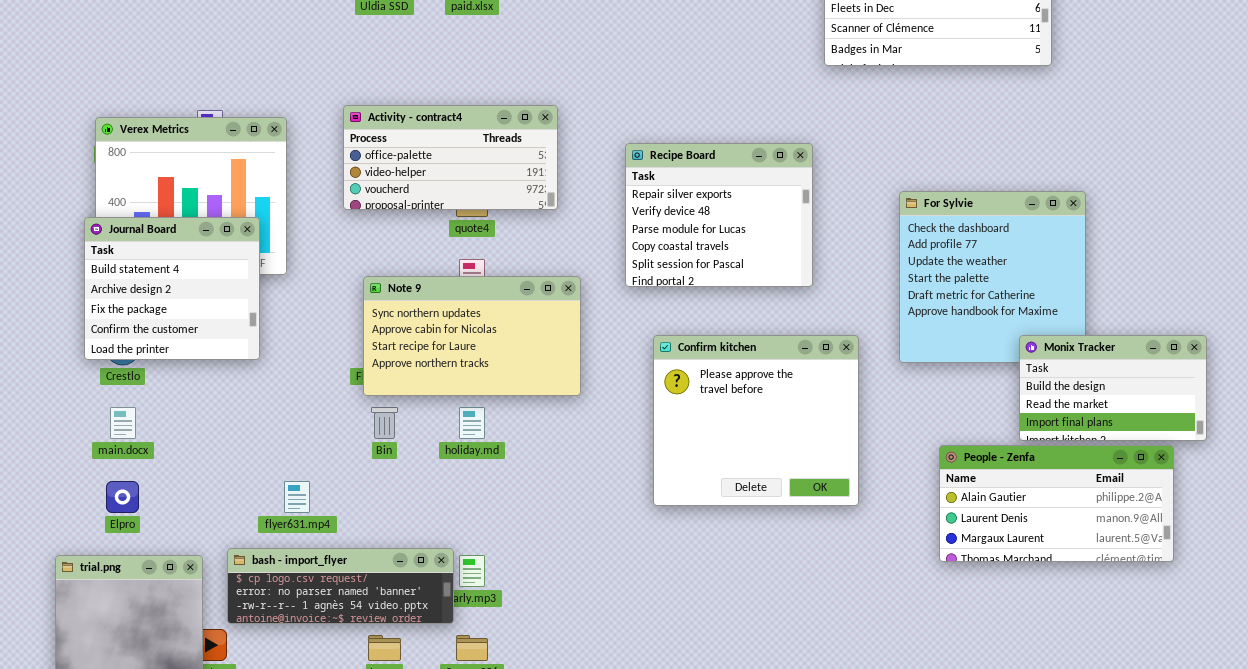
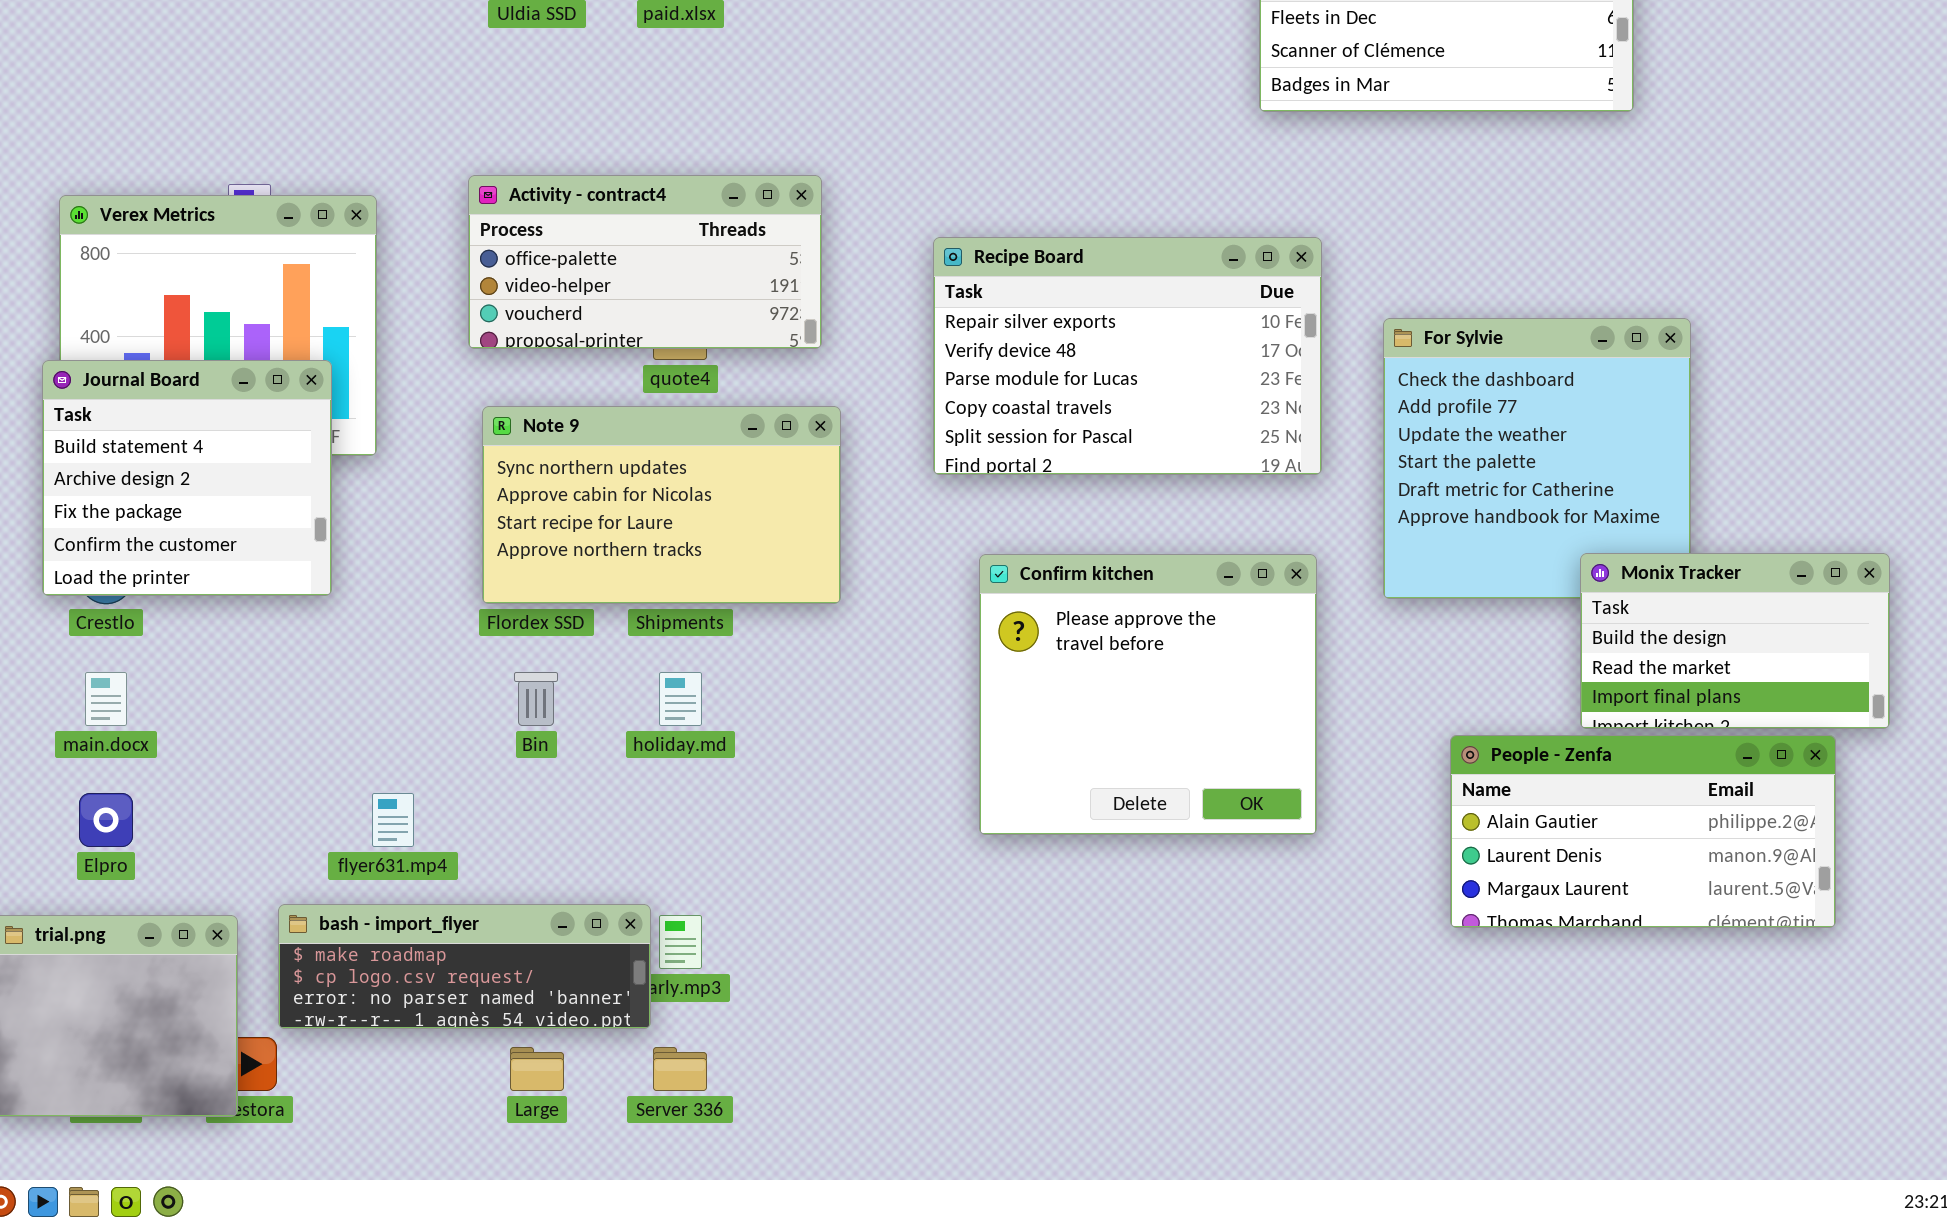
Recipe Board: [625,143,813,287] -> [933,237,1322,475], resized
Note 9: [363,276,581,396] -> [482,406,841,604], moved
bash - import_flyer: [227,548,454,624] -> [278,904,651,1029], scrolled up 1 row

